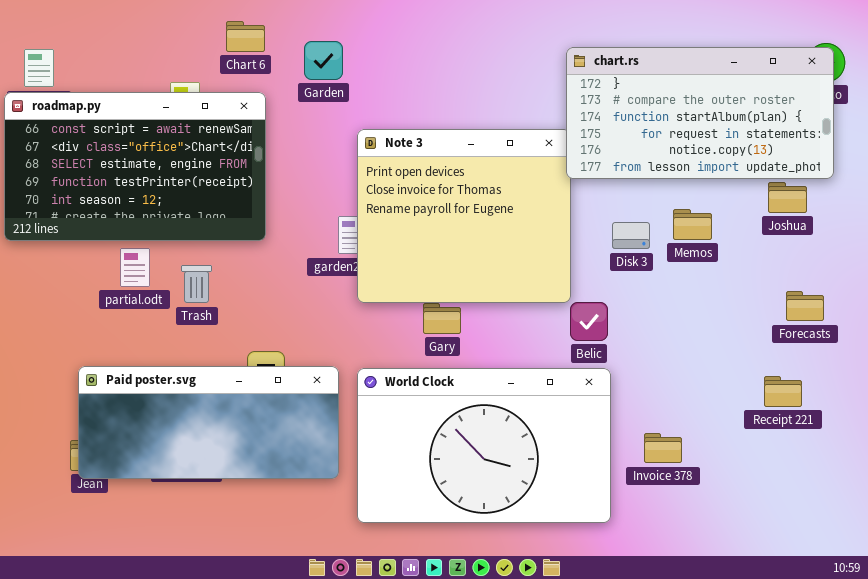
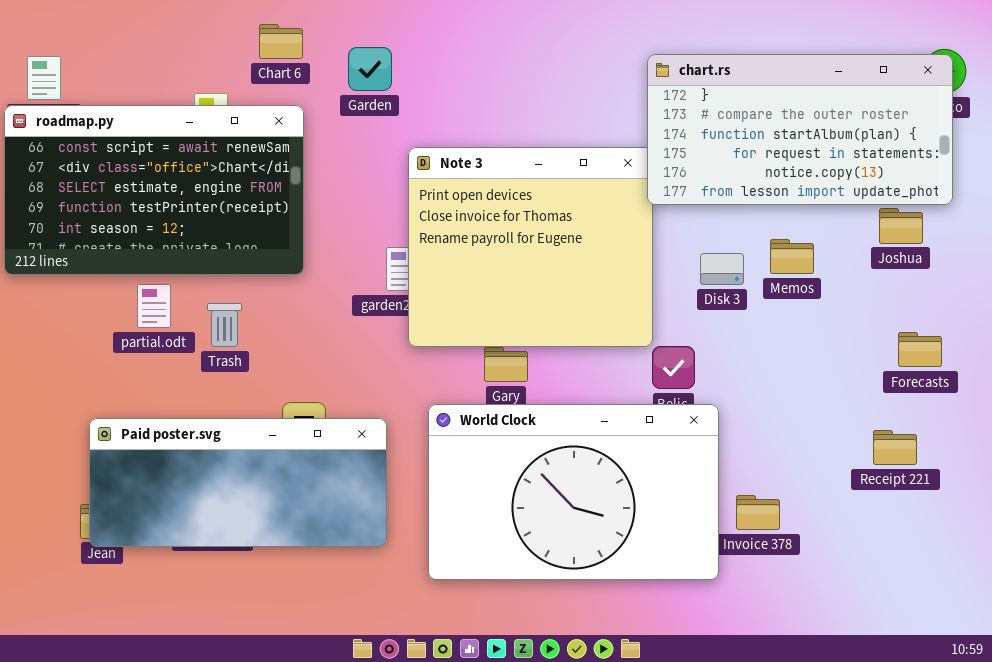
World Clock: [357,368,611,523] -> [428,404,719,580], moved

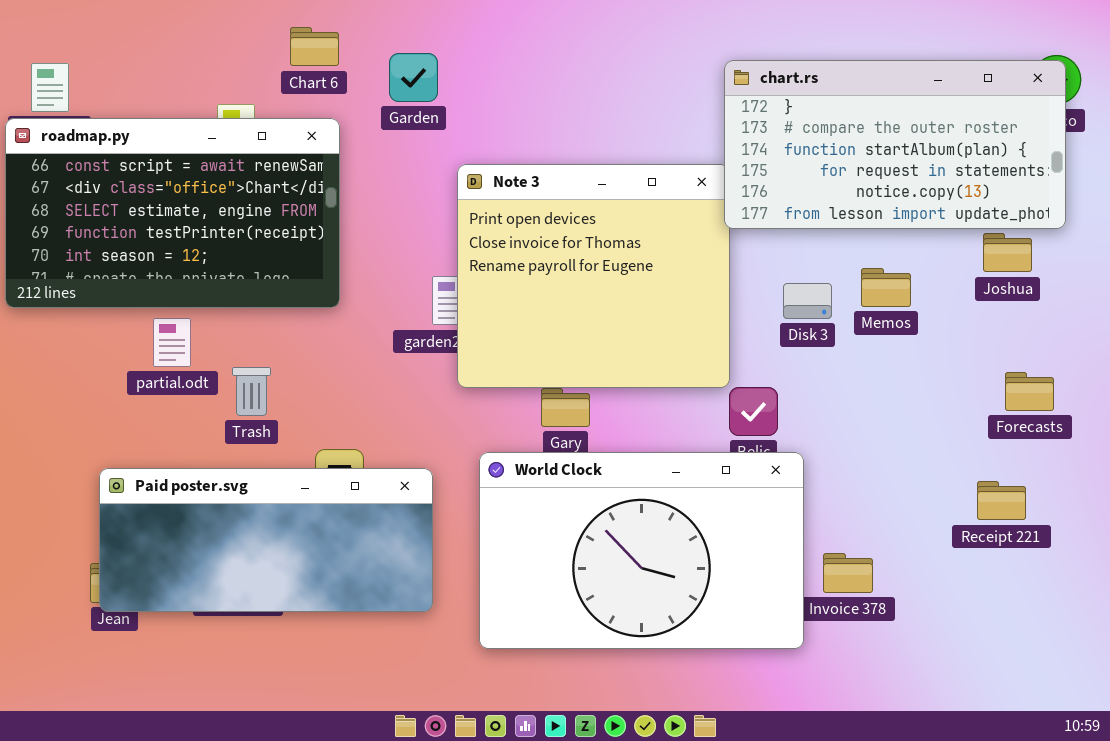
Trash: [207,303,242,347] -> [232,367,271,416], moved

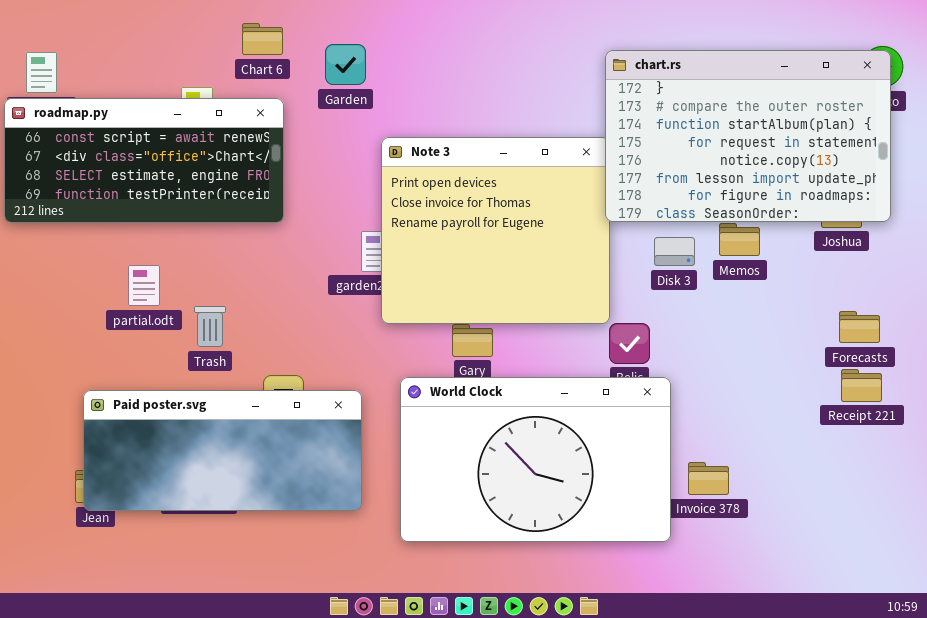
chart.rs: [724,60,1066,229] -> [605,50,891,222], resized
roadmap.py: [5,118,340,308] -> [4,98,284,223], resized
Receipt 221: [977,481,1026,520] -> [841,369,882,402], moved

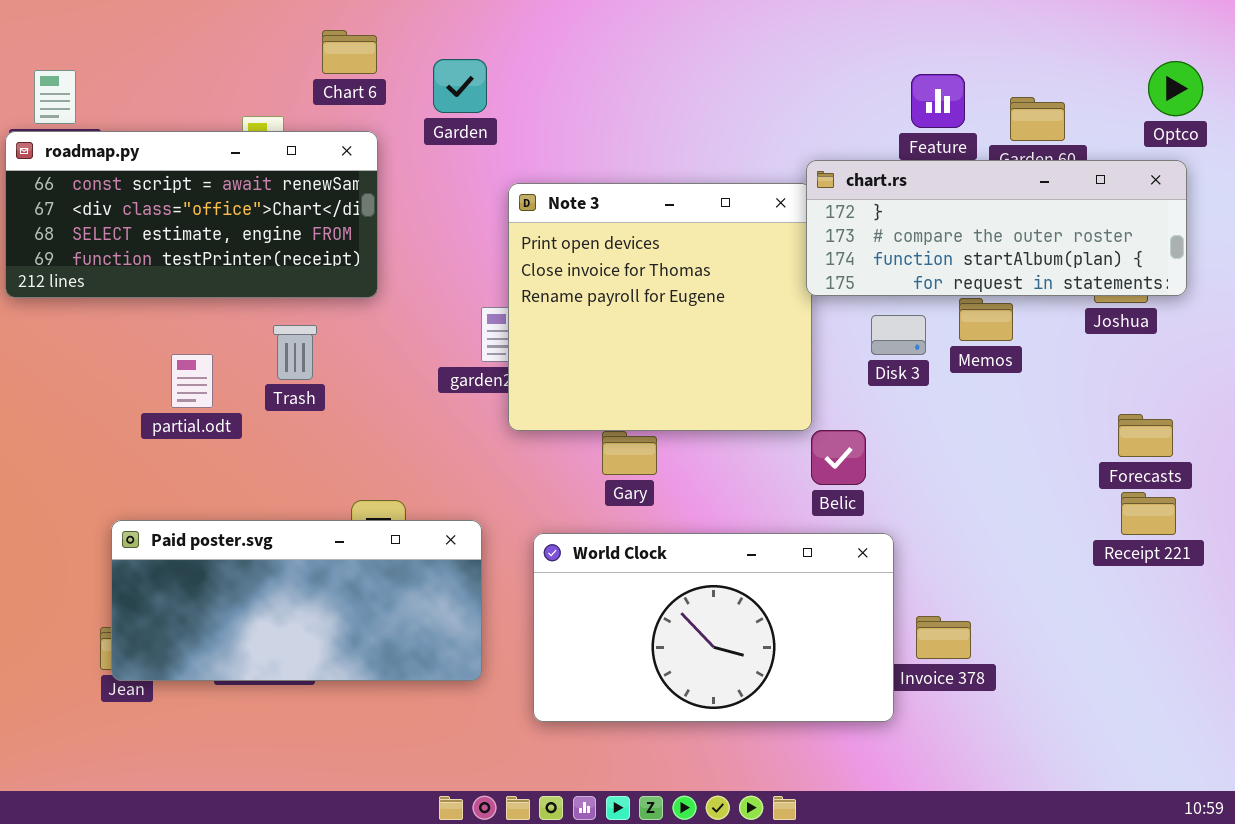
chart.rs: [605,50,891,222] -> [806,160,1187,296], resized
Trash: [194,306,226,347] -> [273,325,317,380], moved
World Clock: [400,377,671,542] -> [533,533,894,722], resized

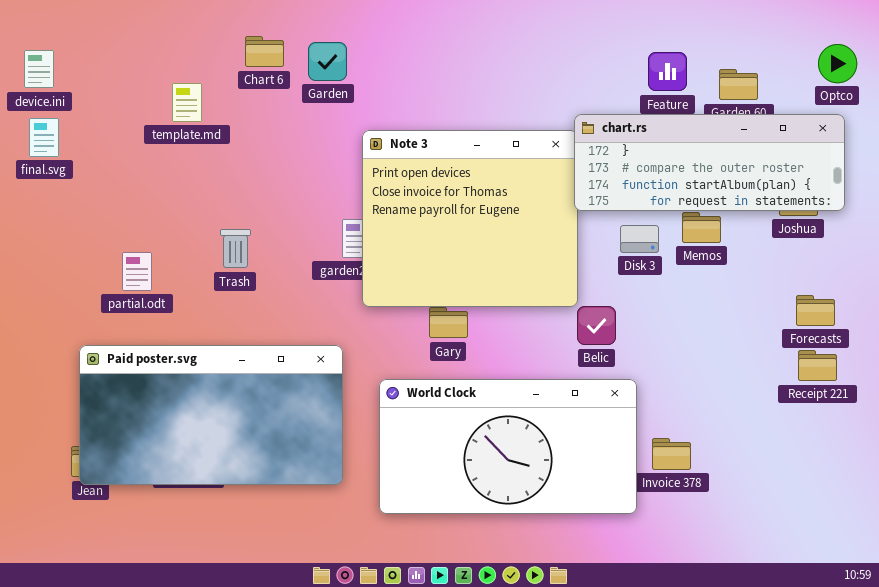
Chart 6: [322,30,377,74] -> [245,36,284,67], moved
roadmap.py: [5,131,378,298] -> none, closed
Trash: [273,325,317,380] -> [220,229,251,268], moved
Paid poster.svg: [111,520,482,681] -> [79,345,343,485], resized

